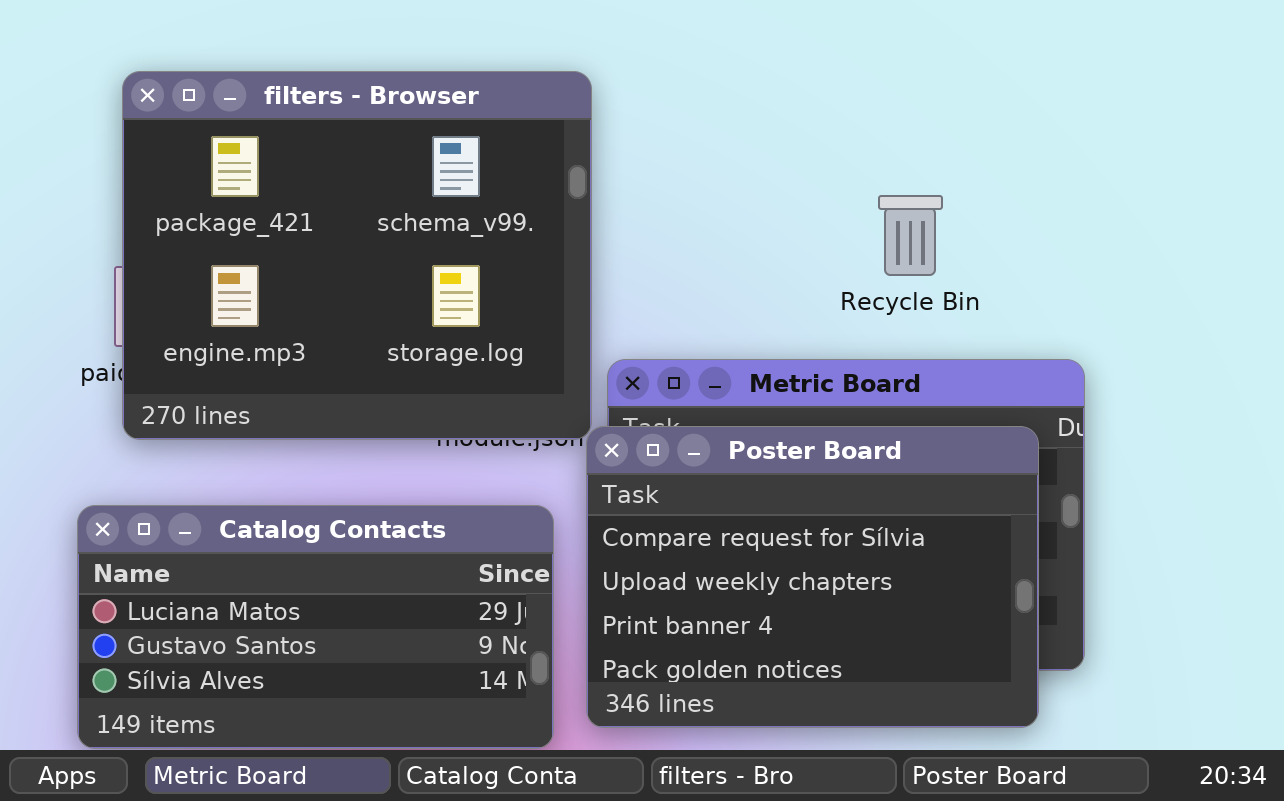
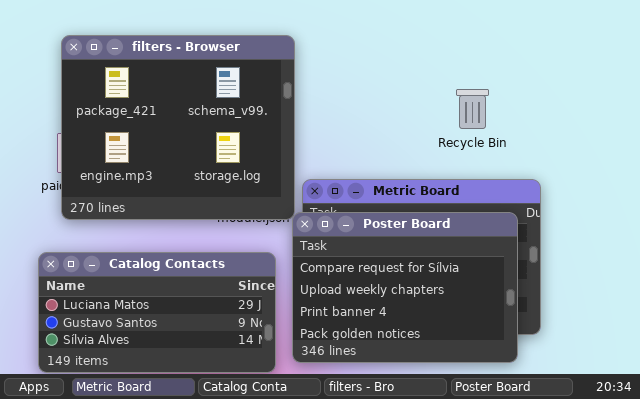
Recycle Bin: [878,195,943,276] -> [456,89,489,129], moved

